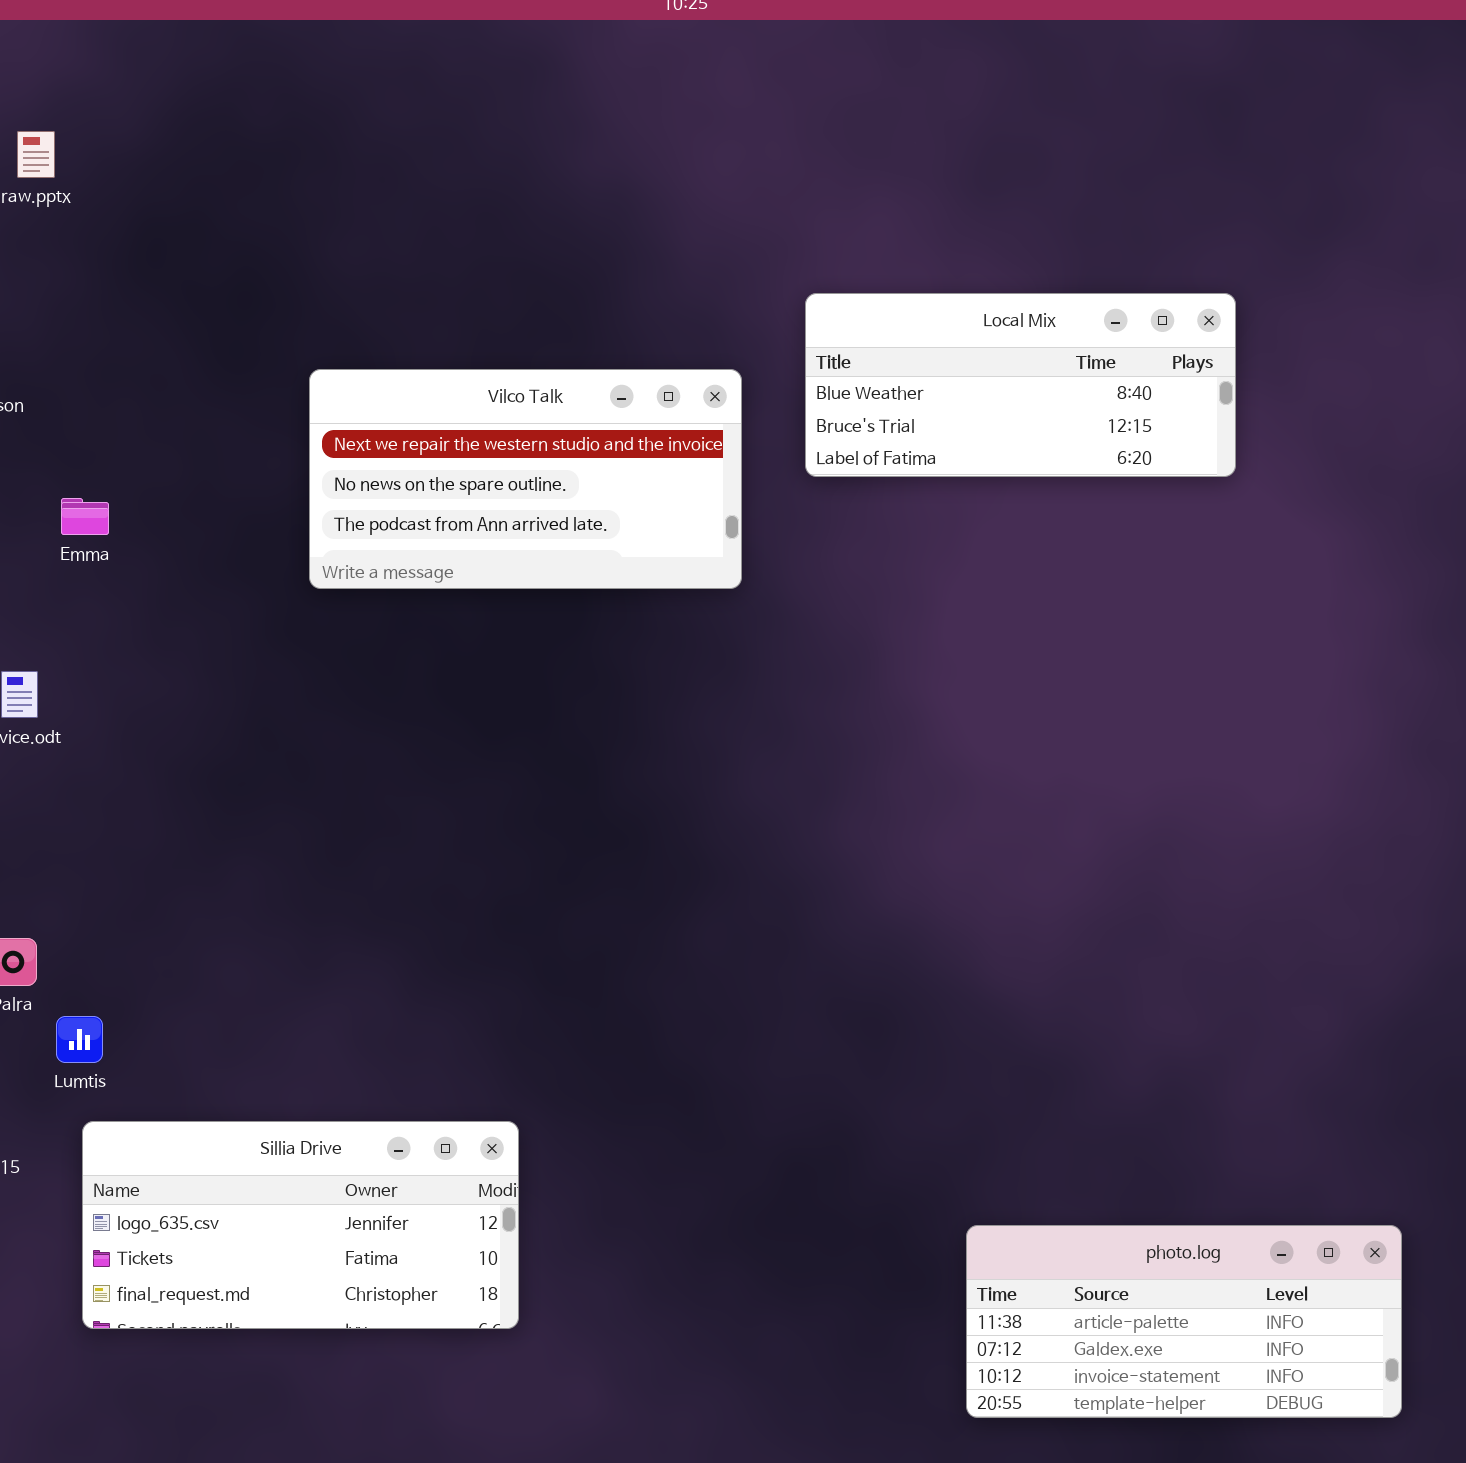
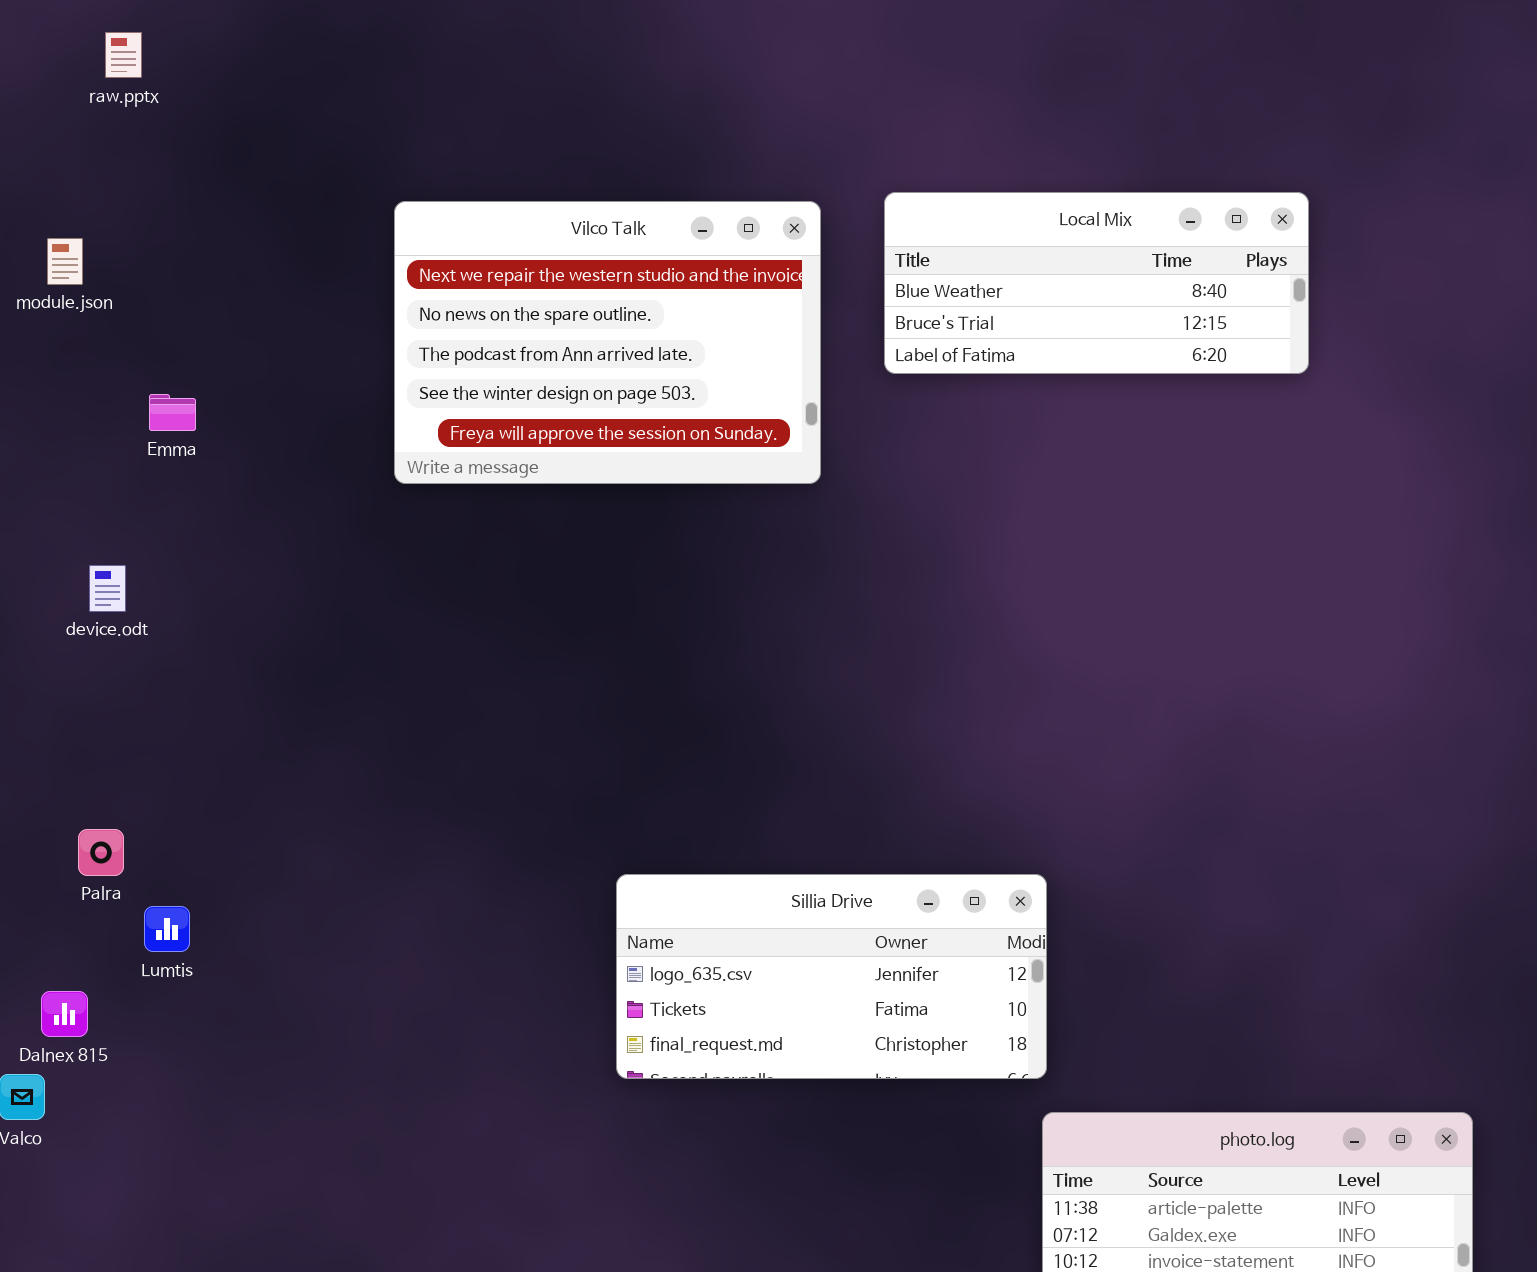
Vilco Talk: [309,369,742,589] -> [394,201,821,484], resized
Sillia Drive: [82,1121,519,1329] -> [616,874,1047,1079], moved

